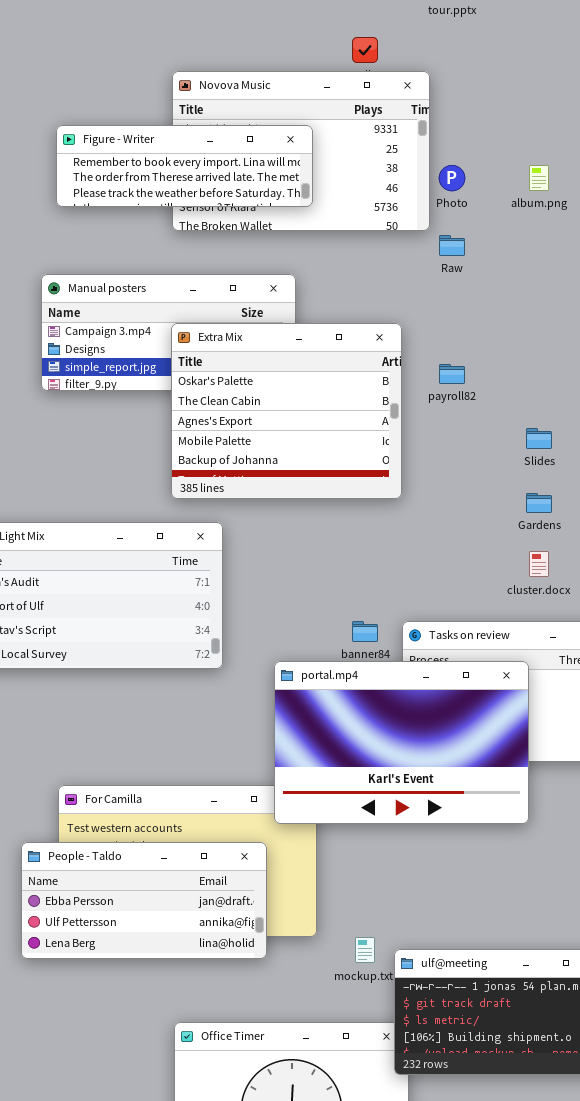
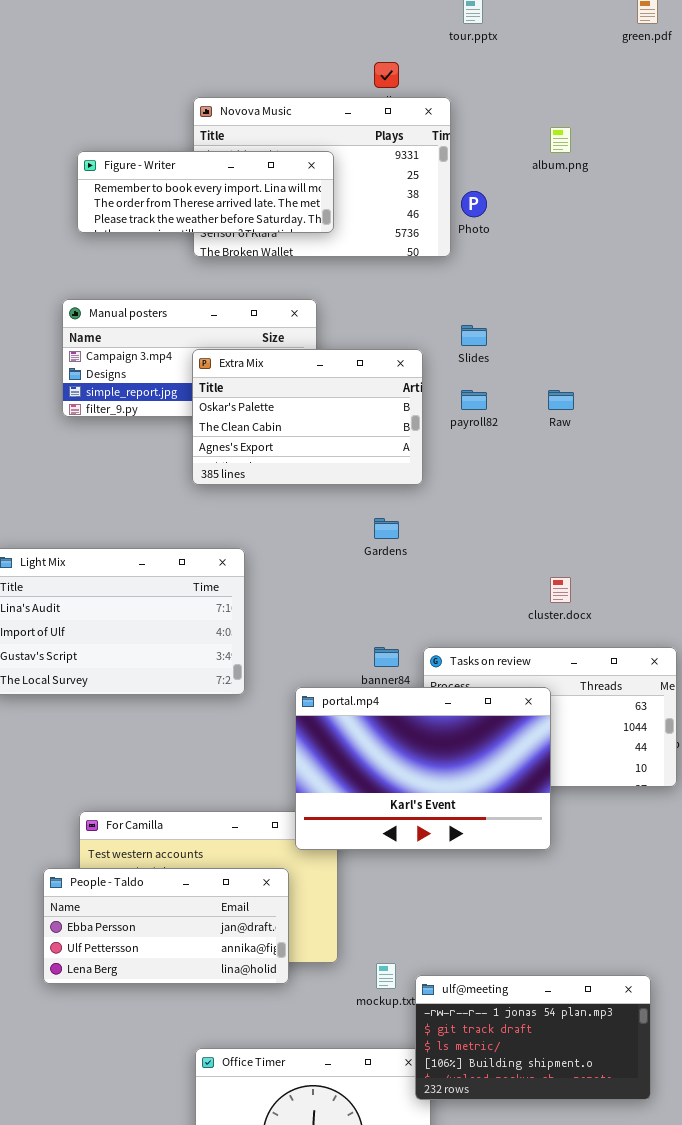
album.png: [529,165,549,191] -> [550,127,571,153], moved
Raw: [439,235,465,256] -> [548,390,574,410], moved
Extra Mix: [171,323,402,499] -> [192,349,423,485], resized
Slides: [526,428,552,449] -> [461,325,487,346], moved
Gardens: [526,493,552,513] -> [374,518,399,539], moved

